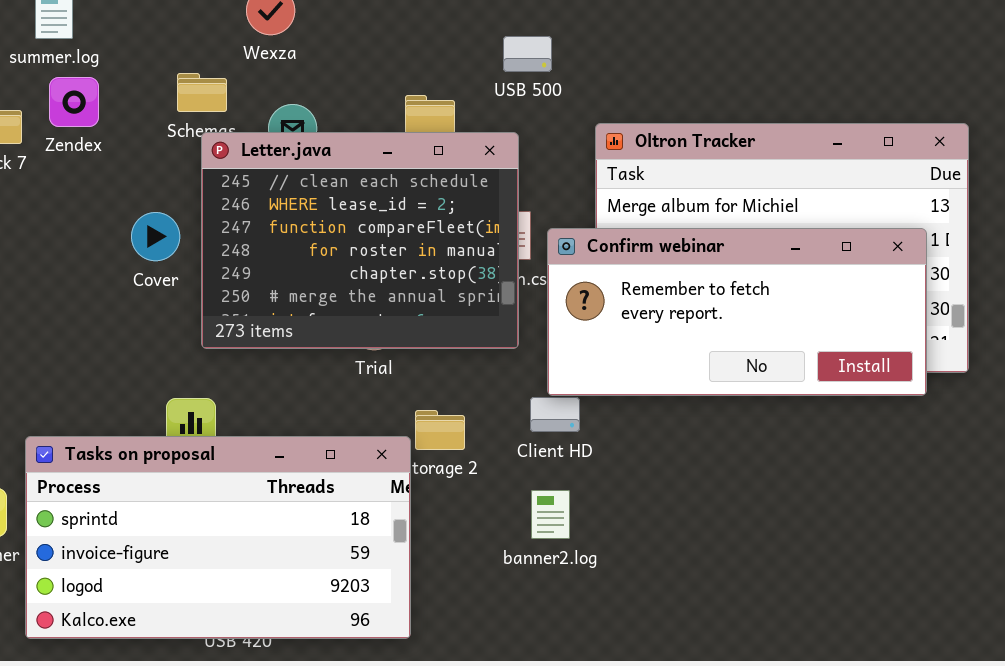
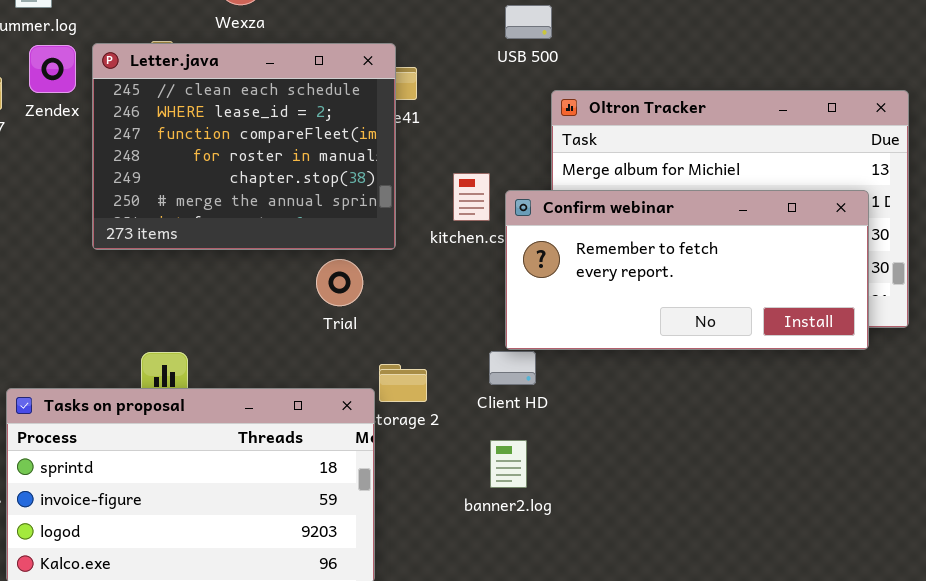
USB 500: [503,36,552,72] -> [505,5,552,39], moved
Letter.java: [201,132,519,349] -> [92,43,396,250], moved

